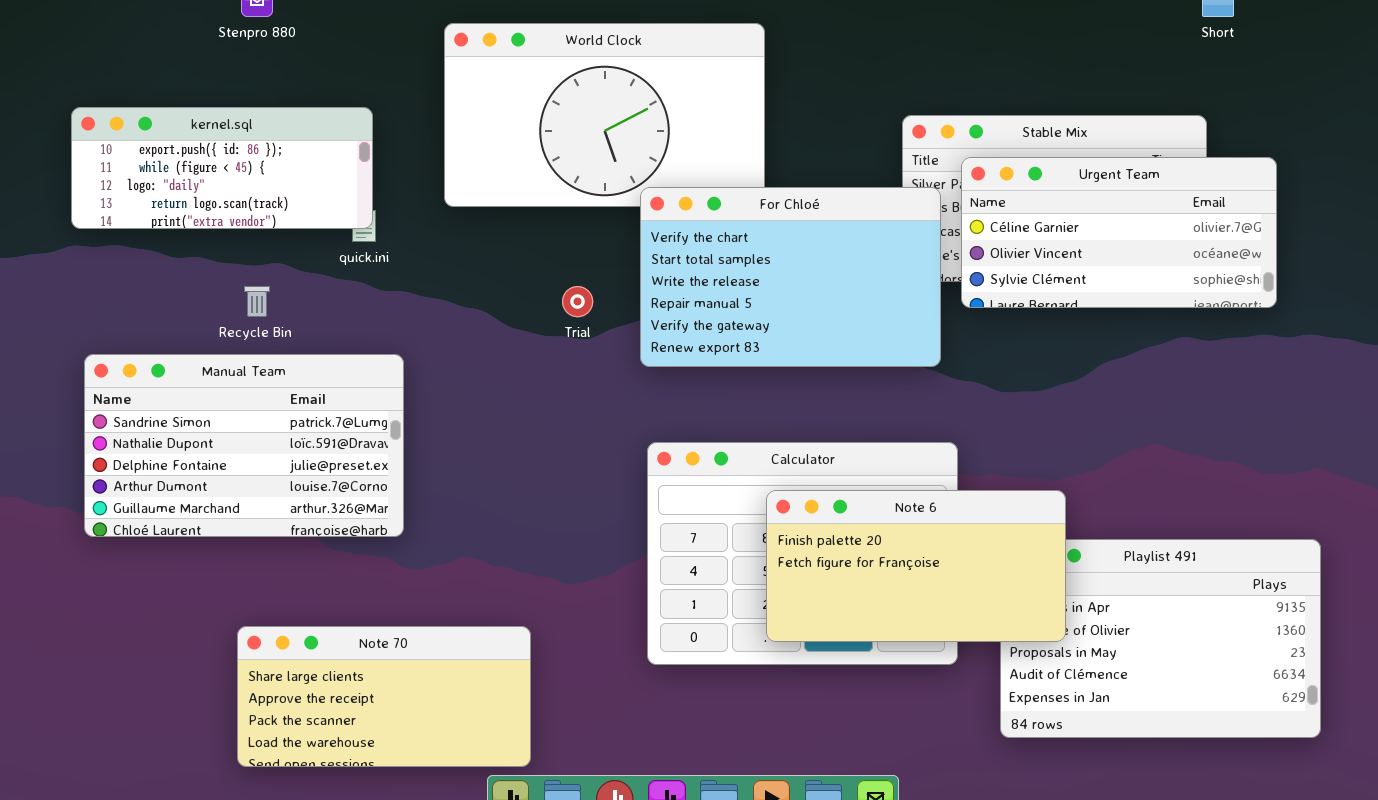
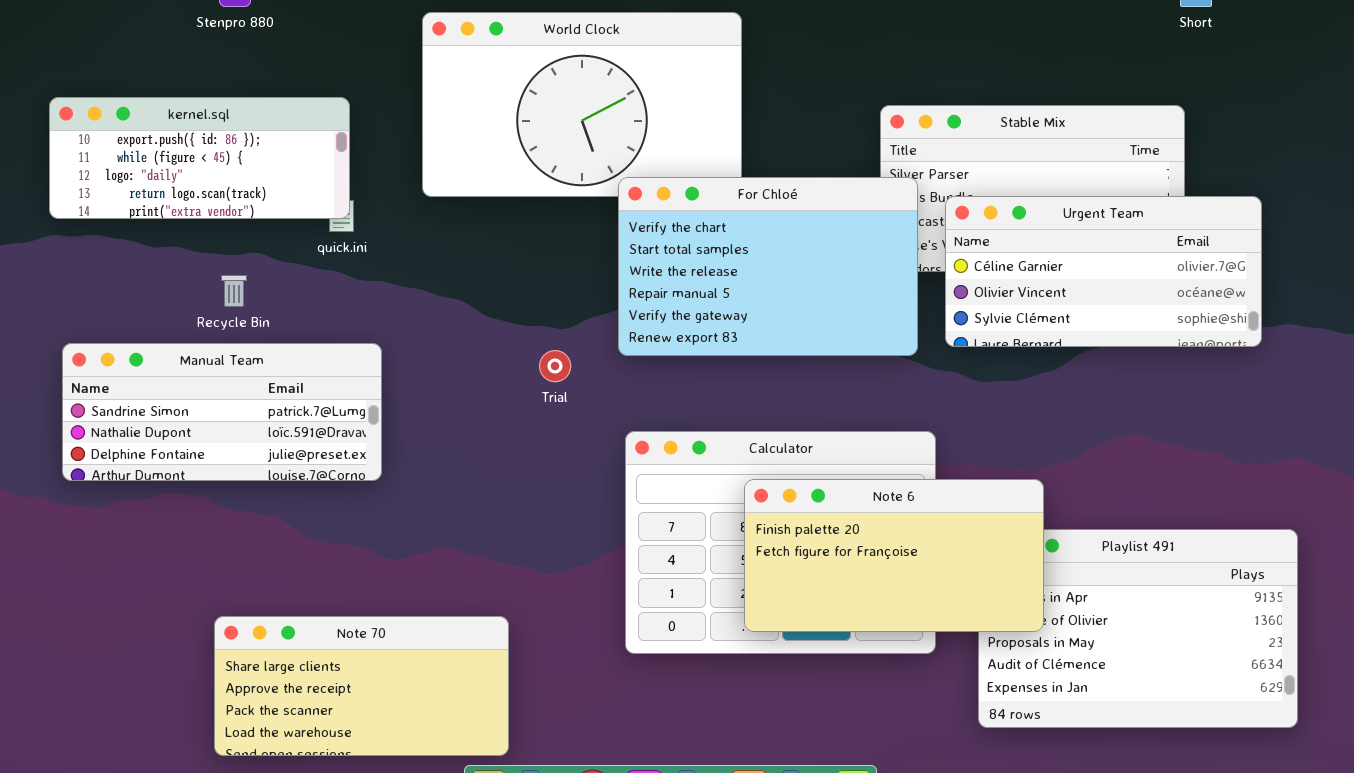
Urgent Team: [961,157,1277,308] -> [945,196,1262,347], moved
Trial: [562,286,593,317] -> [539,350,571,382], moved
Manual Team: [84,354,404,537] -> [62,343,382,481], resized

